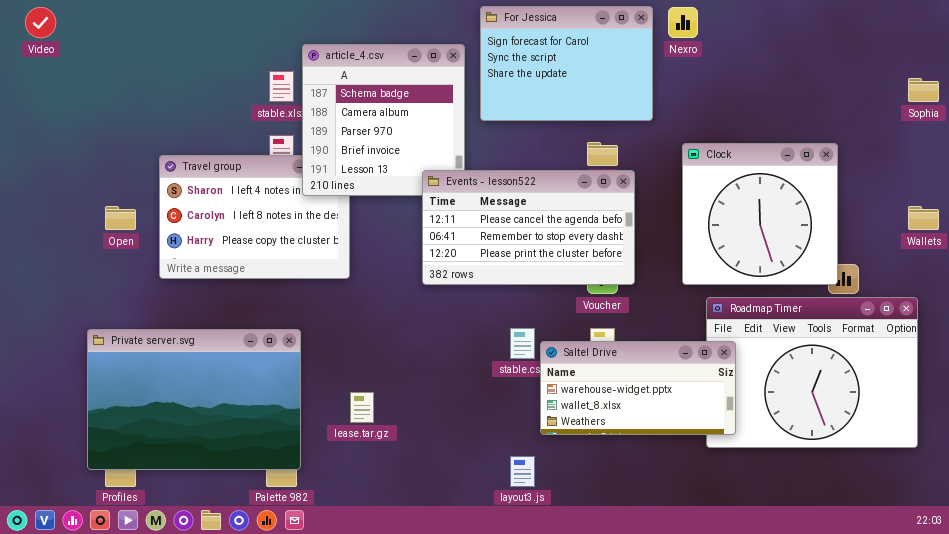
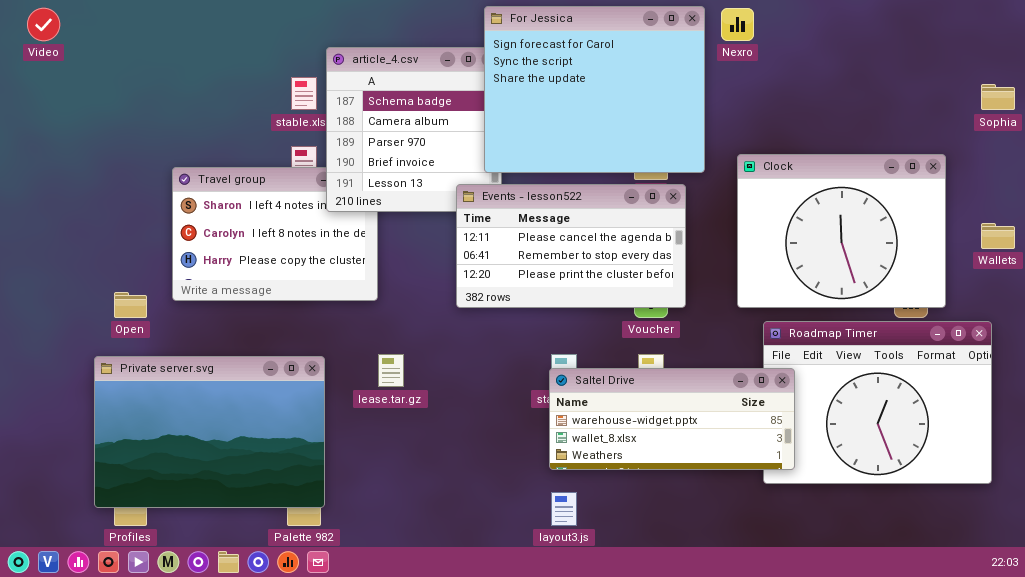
For Jessica: [480,6,653,121] -> [484,6,705,173], resized
Clock: [682,143,838,285] -> [737,154,946,308], resized
Open: [105,206,136,230] -> [114,292,147,318], moved
Saltel Drive: [540,341,736,435] -> [549,368,795,470], resized
lease.tar.gz: [350,392,374,423] -> [378,354,404,387], moved

